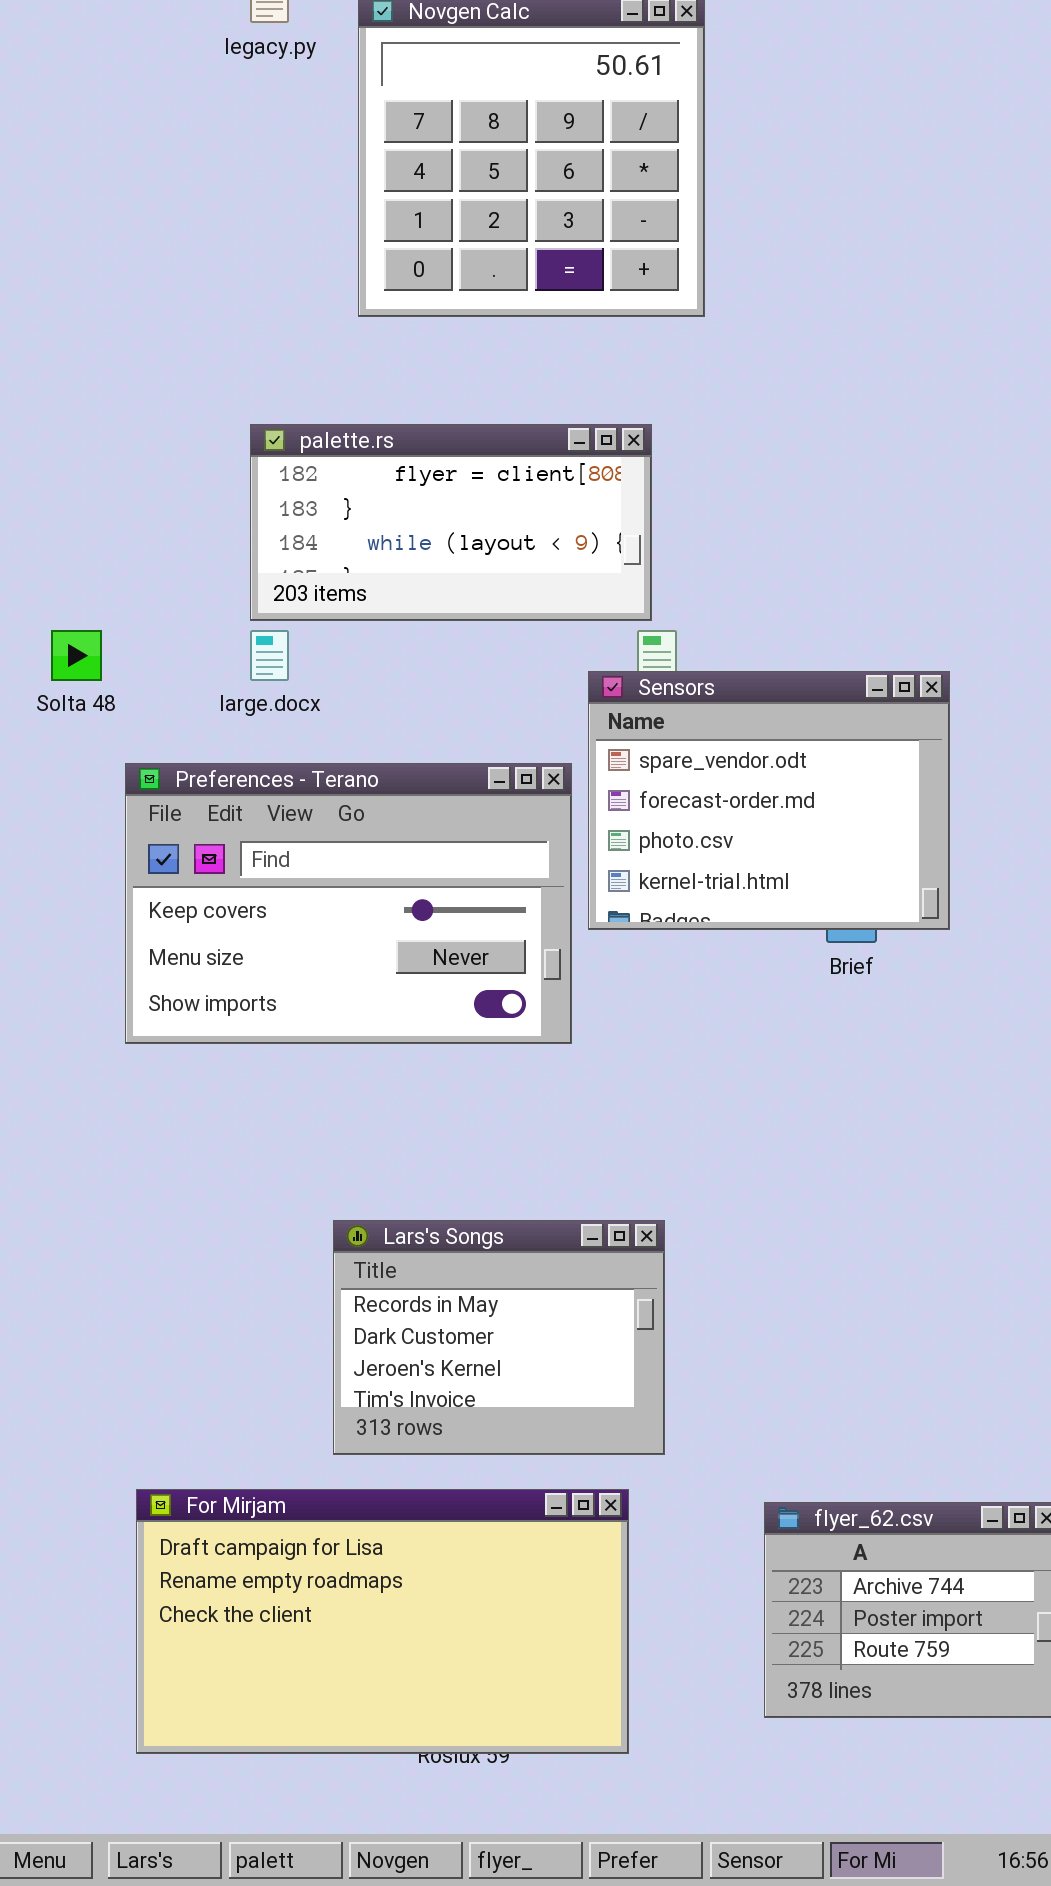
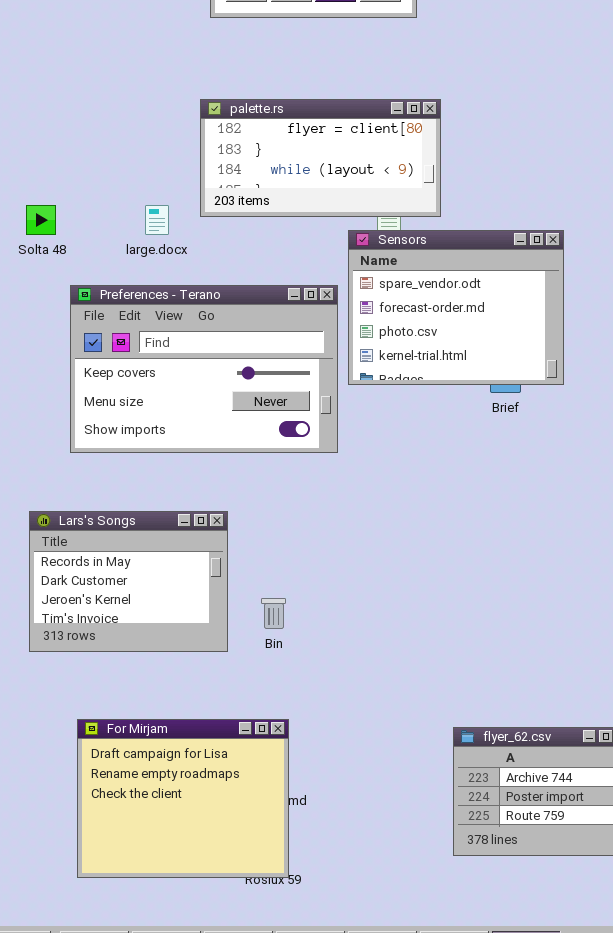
palette.rs: [250,424,652,621] -> [200,99,441,217], moved
Lars's Songs: [333,1220,665,1455] -> [29,511,228,652], moved
For Mirjam: [136,1489,629,1754] -> [77,719,289,878], resized

